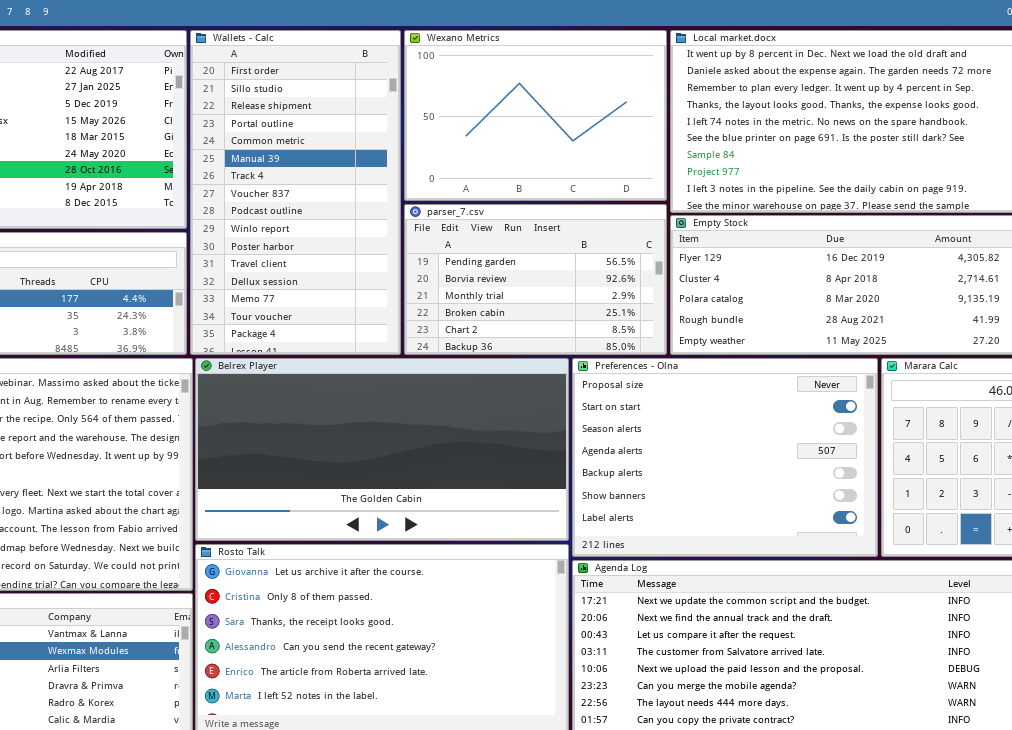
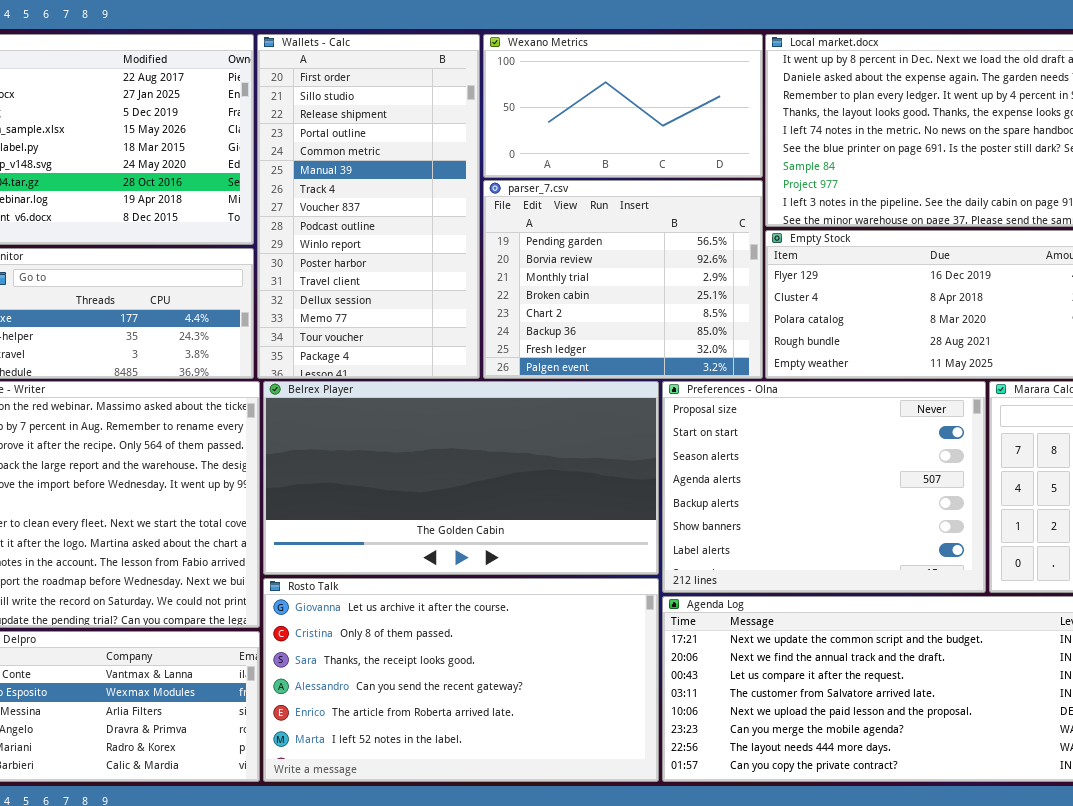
Wexano Metrics: [404,30,667,201] -> [483,34,763,178], resized
parser_7.csv: [404,204,667,355] -> [483,180,763,379], resized

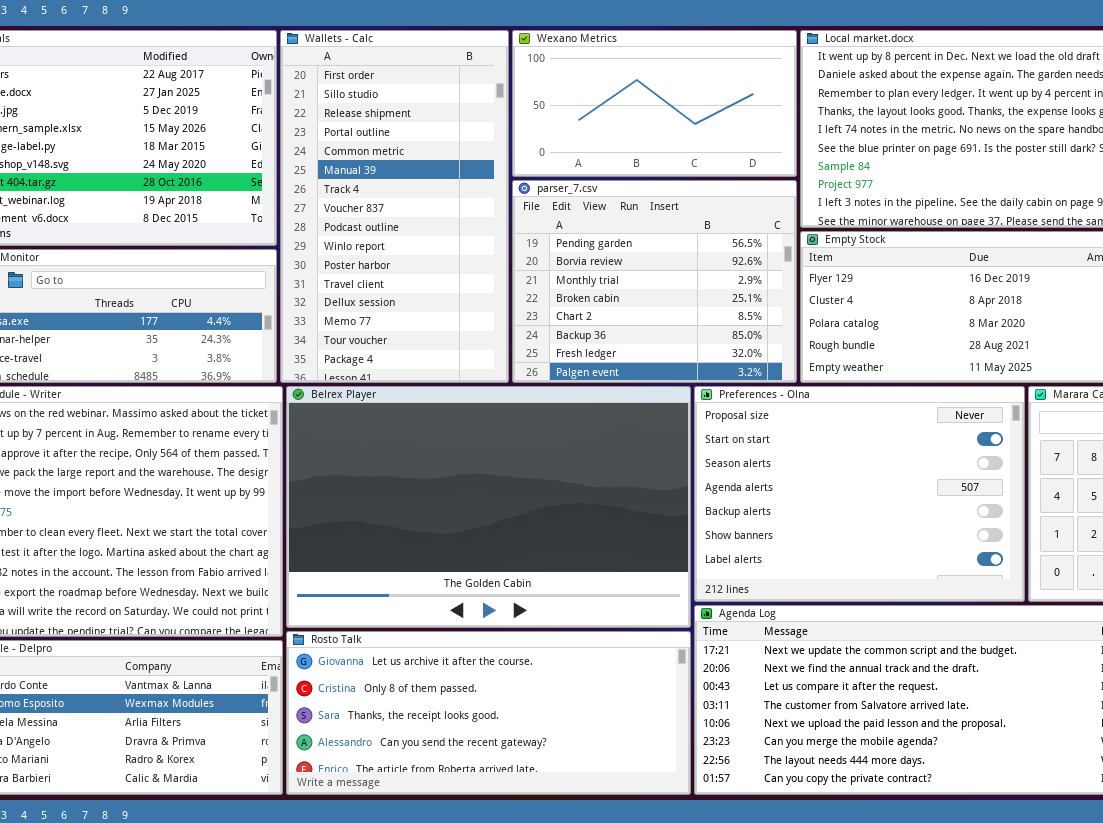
Belrex Player: [263,381,659,575] -> [286,386,691,628], resized
Rosto Talk: [263,578,659,782] -> [286,631,691,795], resized

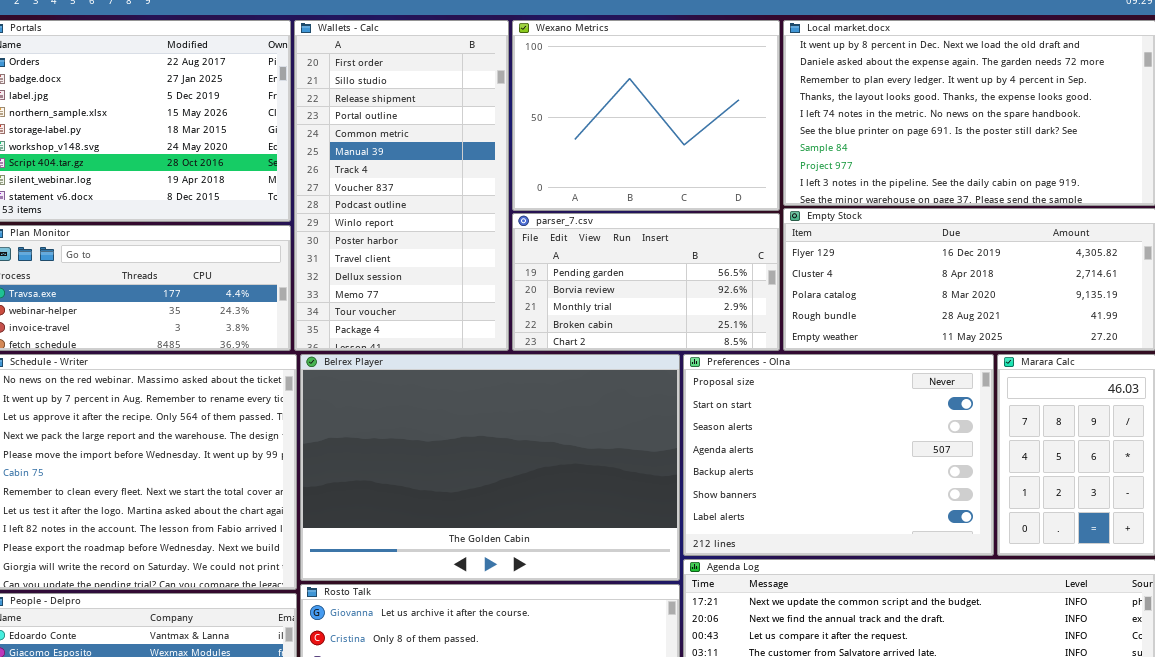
Wexano Metrics: [512,30,797,177] -> [512,20,780,211], resized
parser_7.csv: [512,180,797,383] -> [512,213,780,351], resized

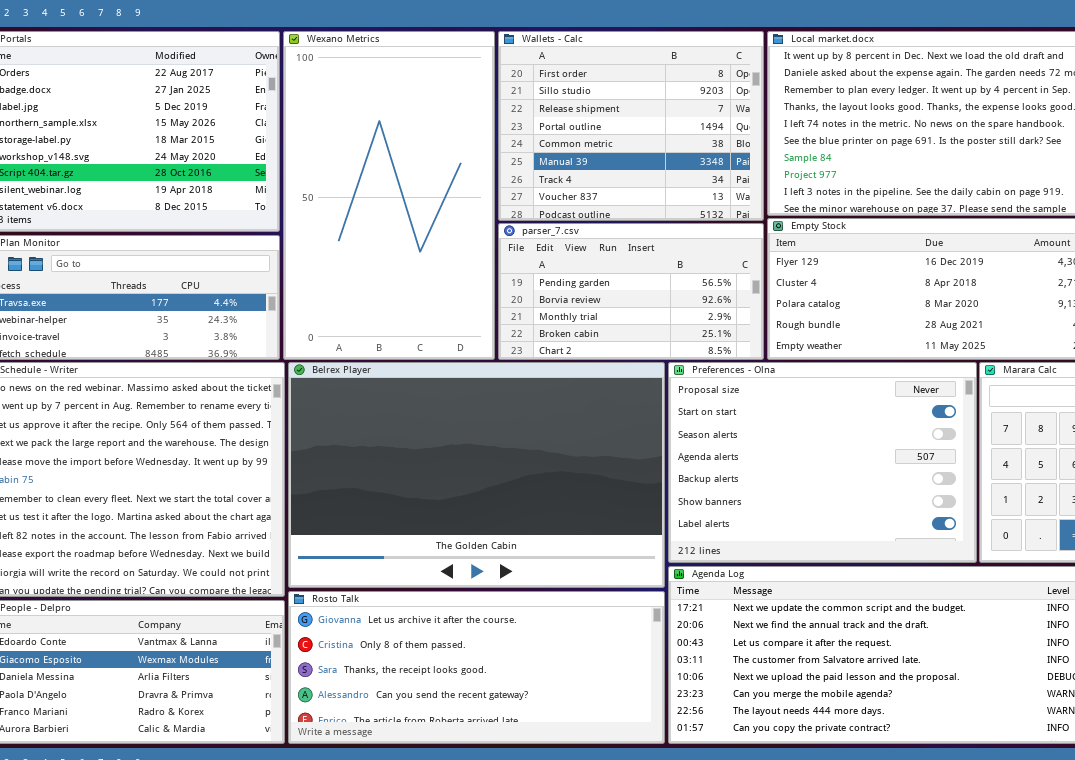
Wallets - Calc: [294,20,509,351] -> [498,31,764,221], moved, resized
Wexano Metrics: [512,20,780,211] -> [283,31,495,360], moved, resized

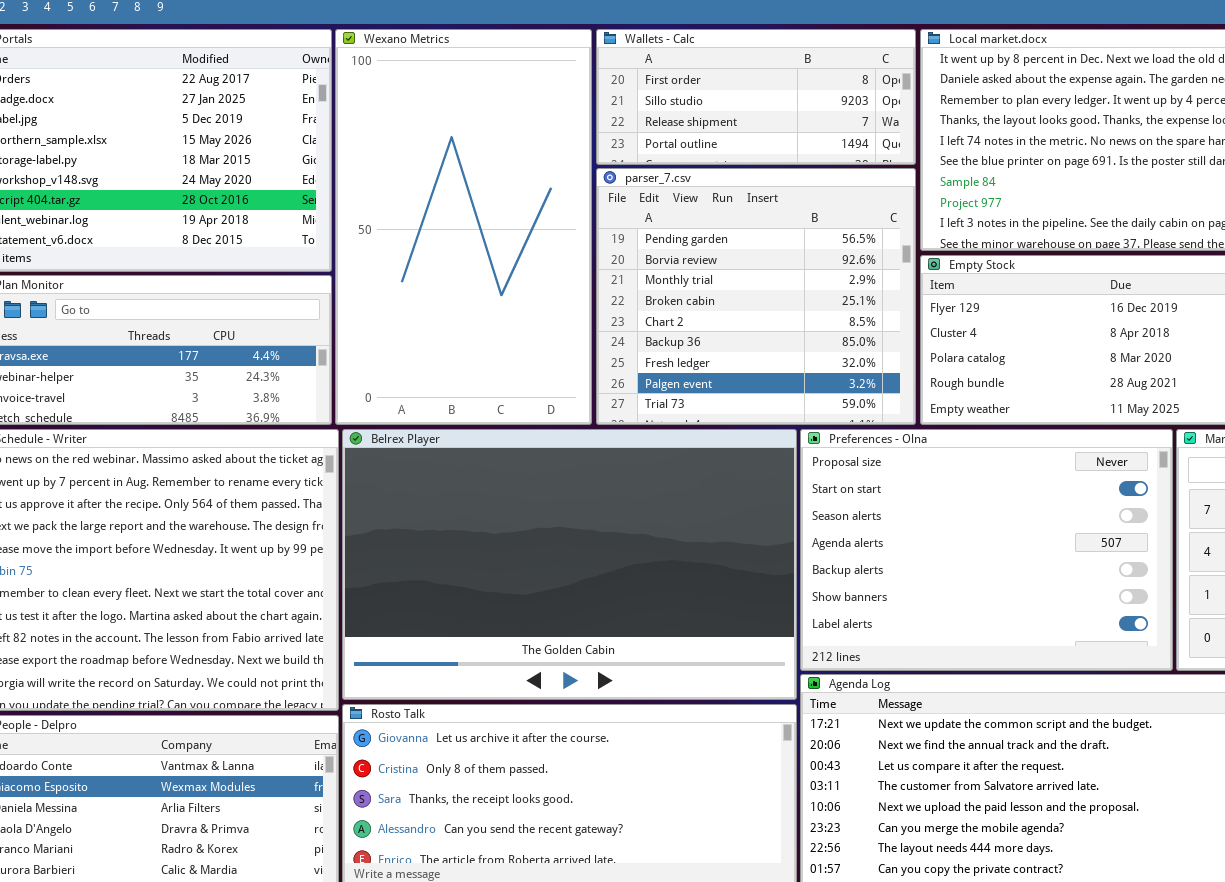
Wallets - Calc: [498,31,764,221] -> [596,29,916,165], resized
parser_7.csv: [498,223,764,360] -> [596,168,916,425], resized

